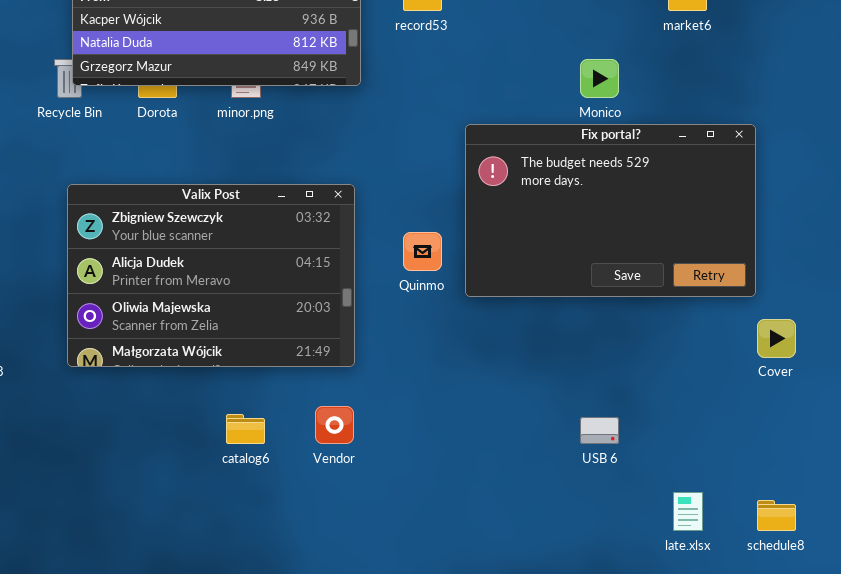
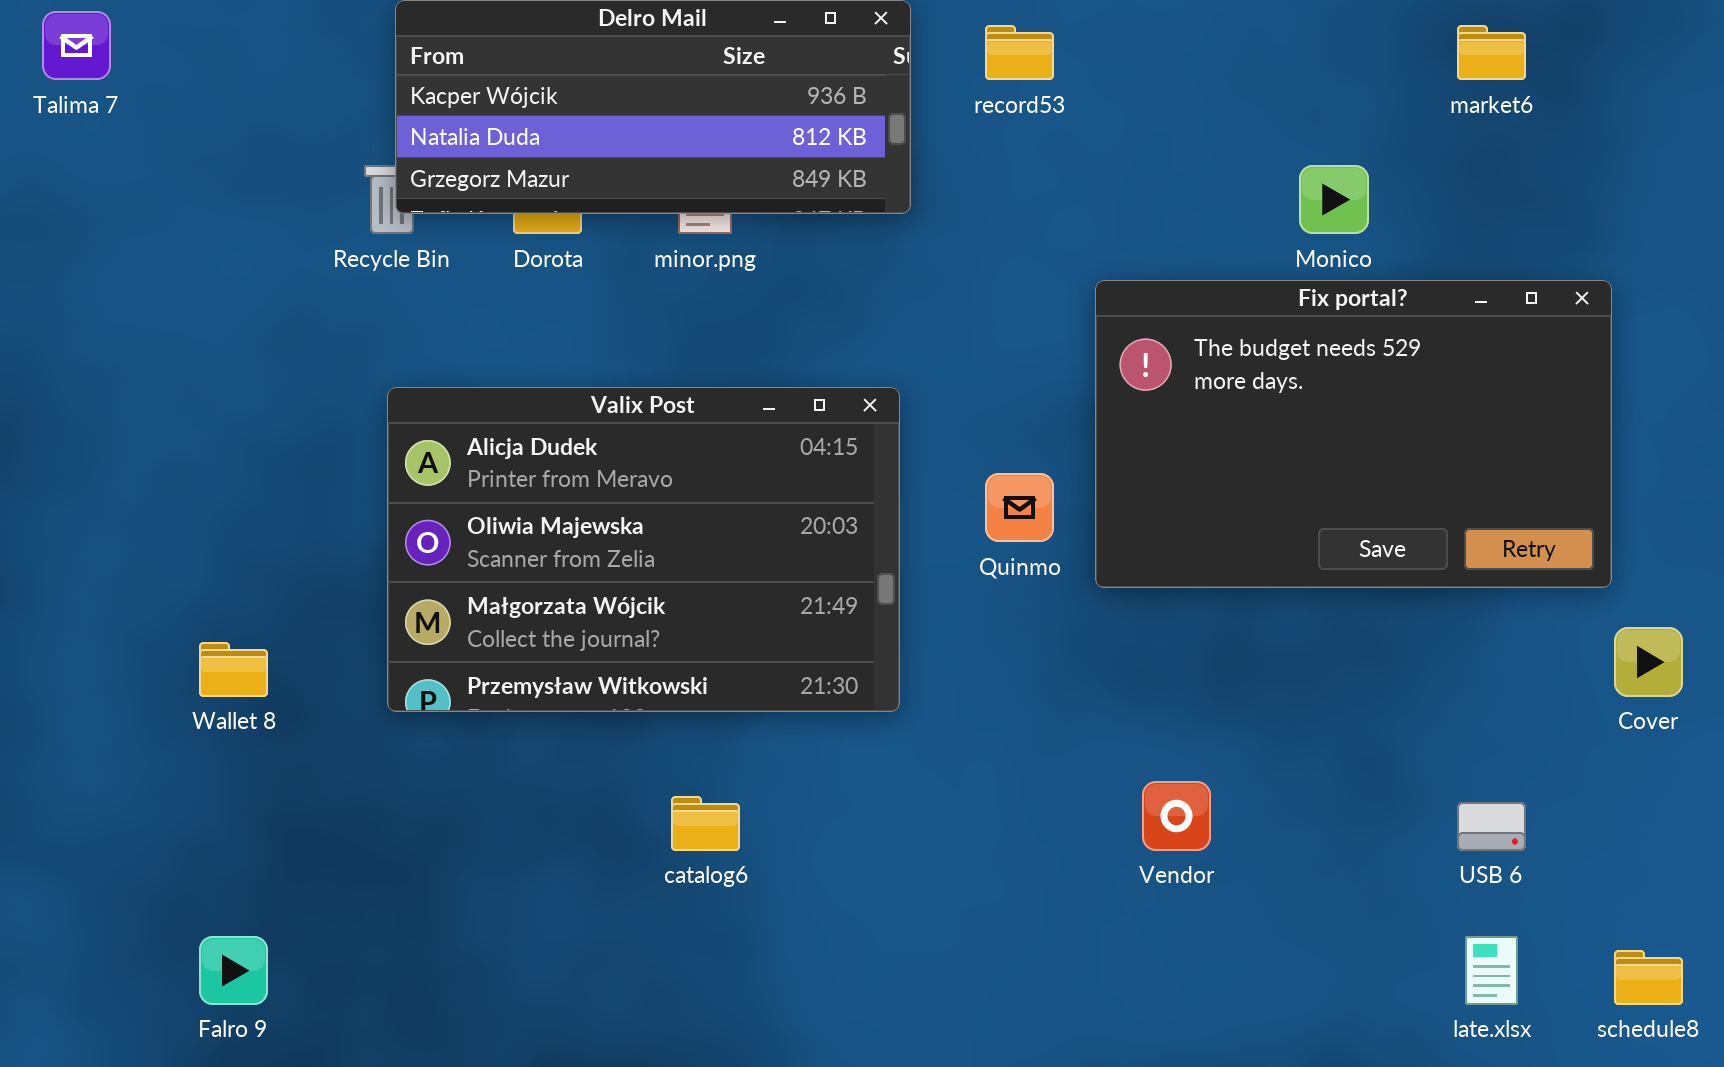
Valix Post: [67,184,355,367] -> [387,387,900,712], scrolled down 1 row
Vendor: [315,406,354,444] -> [1142,781,1211,851], moved
USB 6: [580,417,619,444] -> [1457,802,1526,851], moved

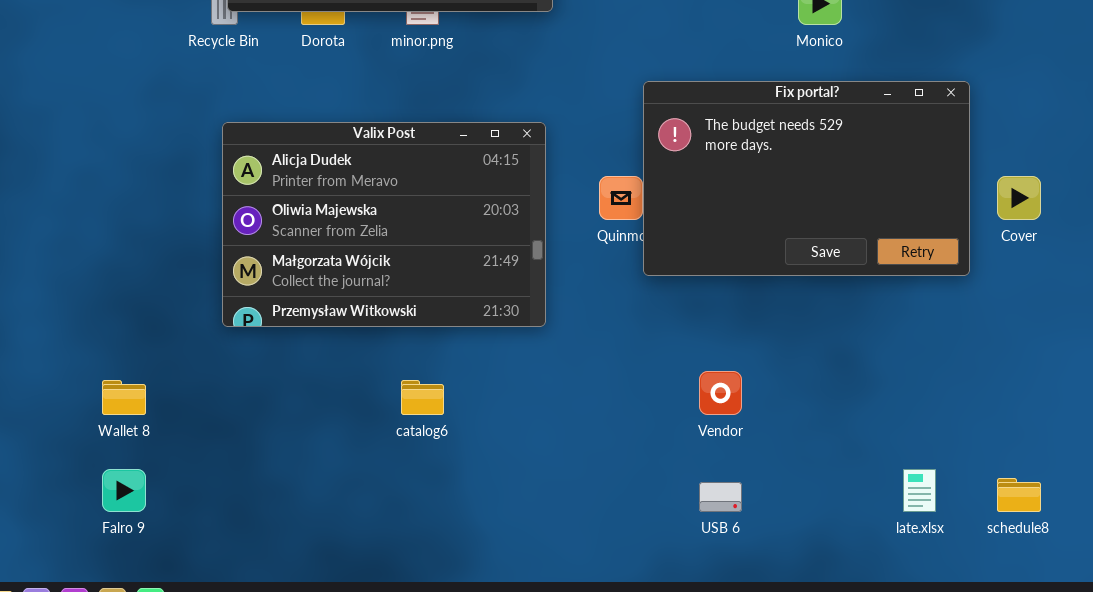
Fix portal?: [1095,280,1612,588] -> [643,81,970,276], moved
Cover: [1614,627,1683,697] -> [997,176,1041,220], moved
Wallet 8: [199,642,268,697] -> [102,380,146,415], moved
USB 6: [1457,802,1526,851] -> [699,482,742,512], moved

